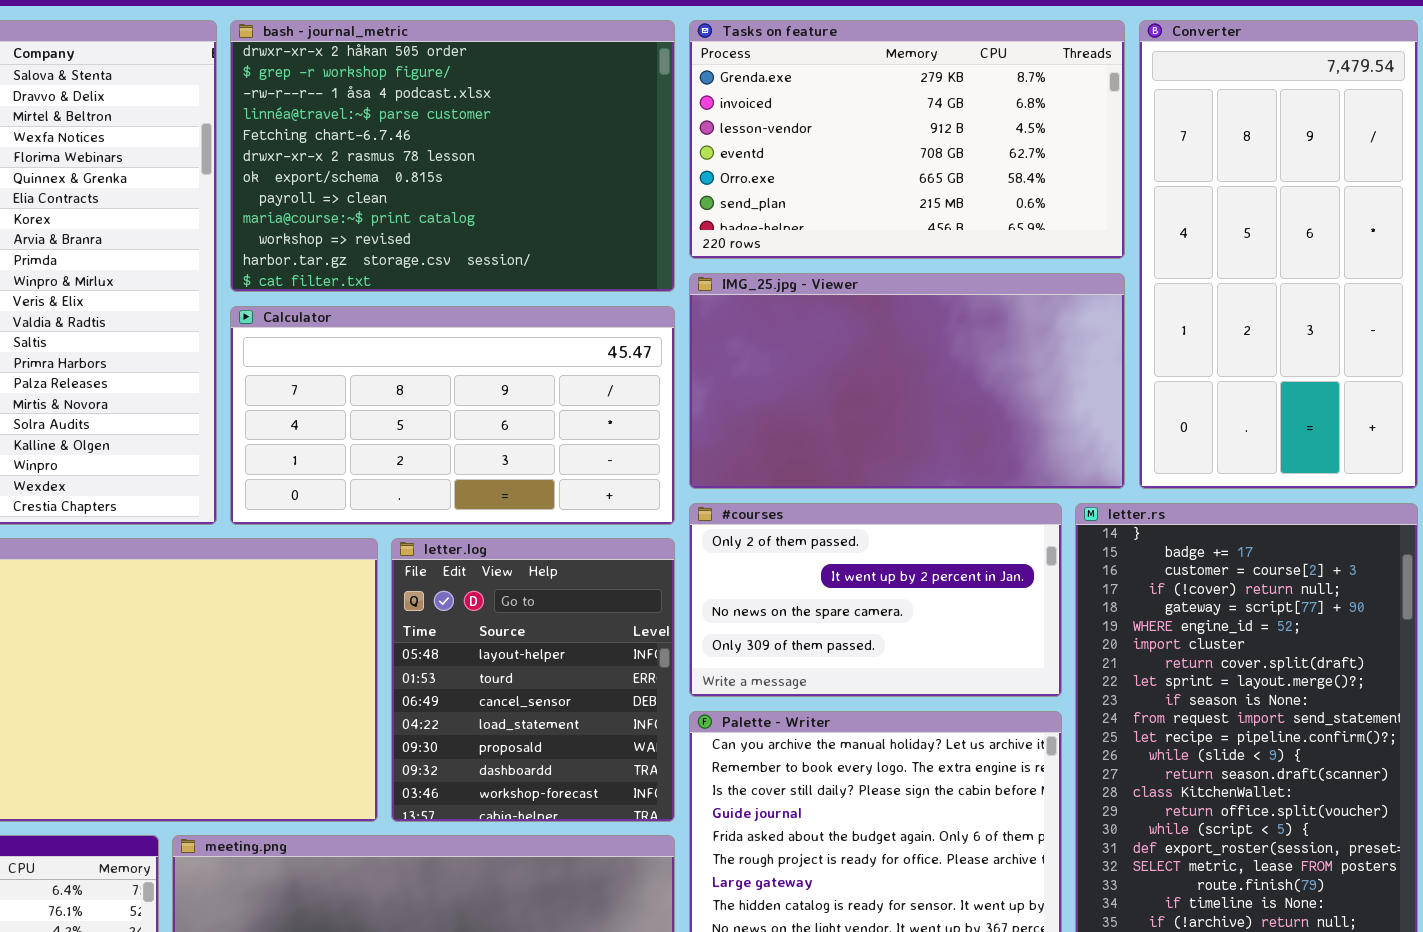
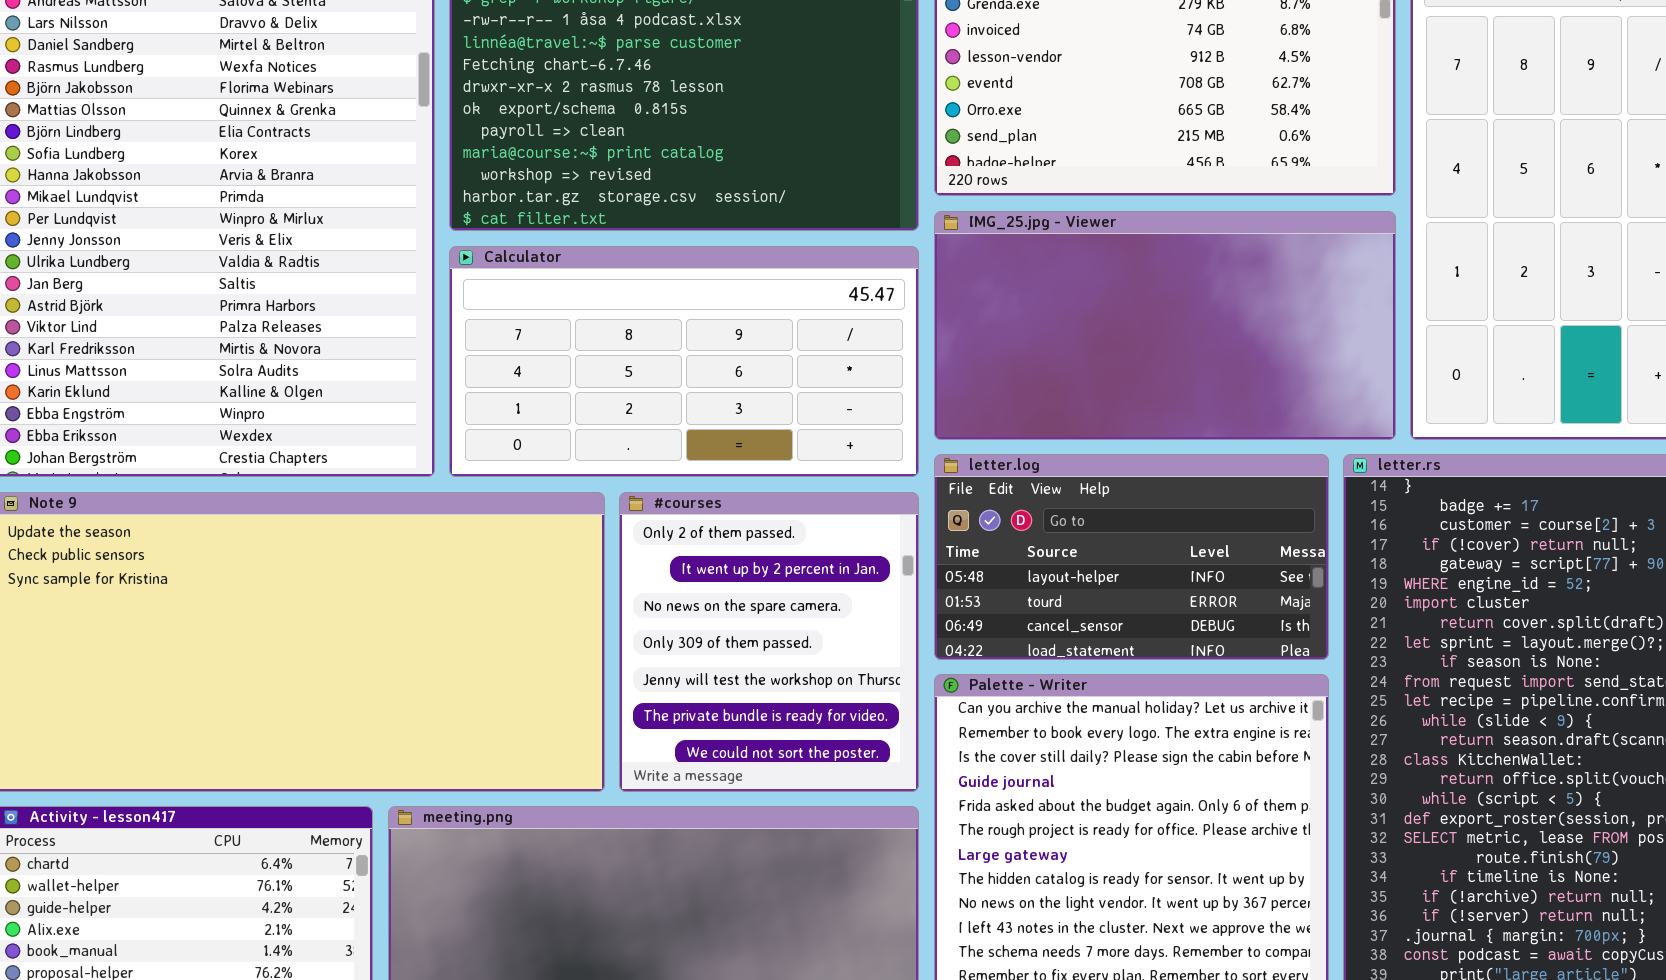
#courses: [689,503,1062,697] -> [619,492,919,792], moved, resized
letter.log: [391,538,675,822] -> [934,454,1329,660], moved, resized

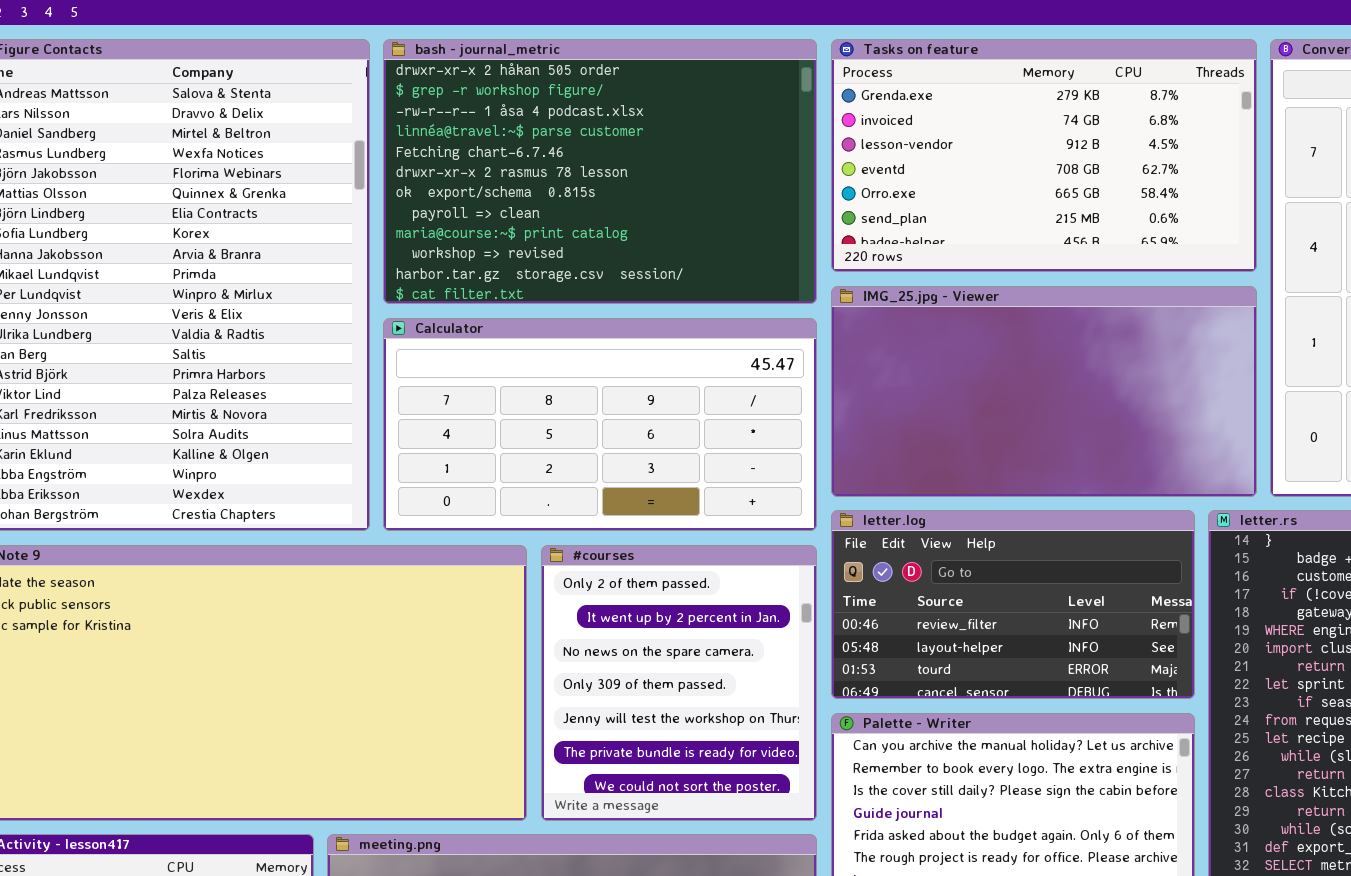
letter.log: [934,454,1329,660] -> [831,510,1195,699], scrolled up 1 row

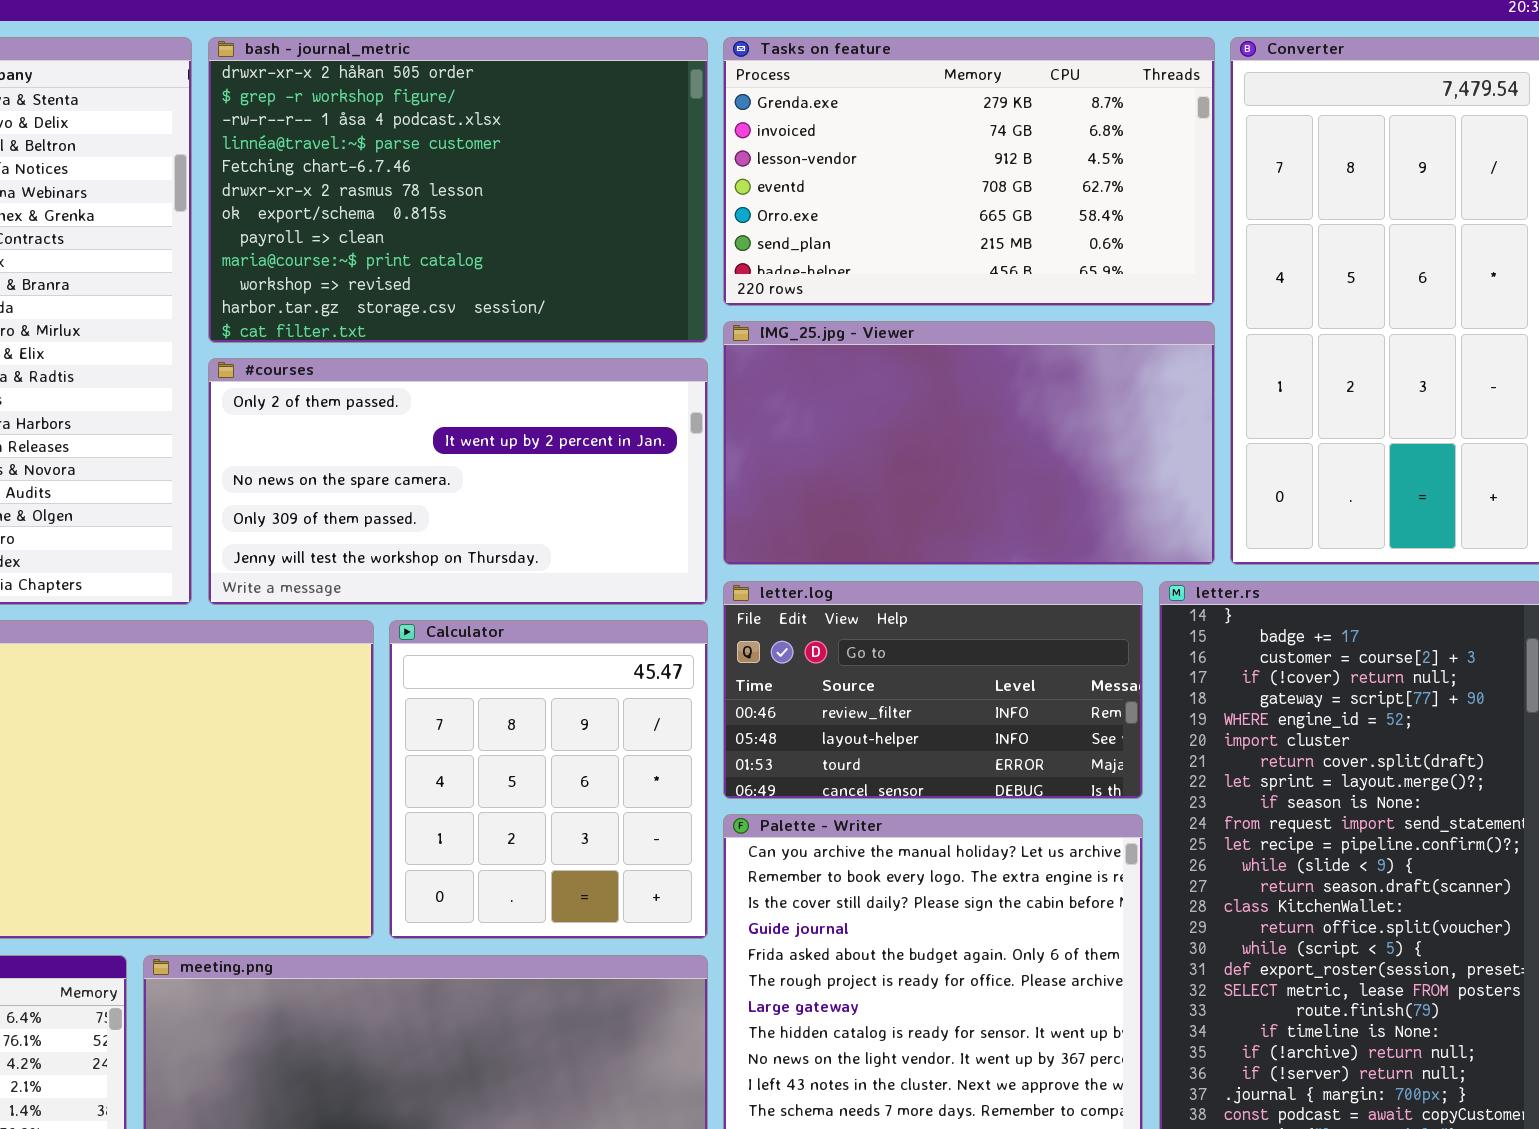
Calculator: [383,318,817,531] -> [389,620,708,939], moved, resized
#courses: [541,545,817,821] -> [208,358,708,605], moved, resized

